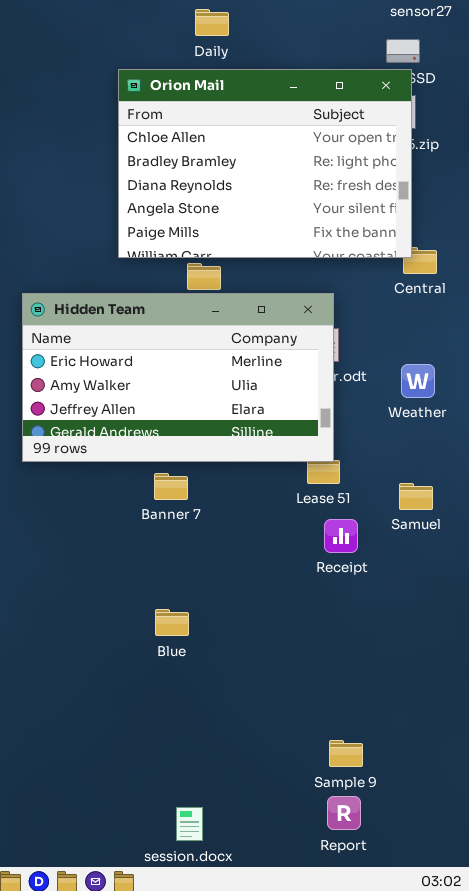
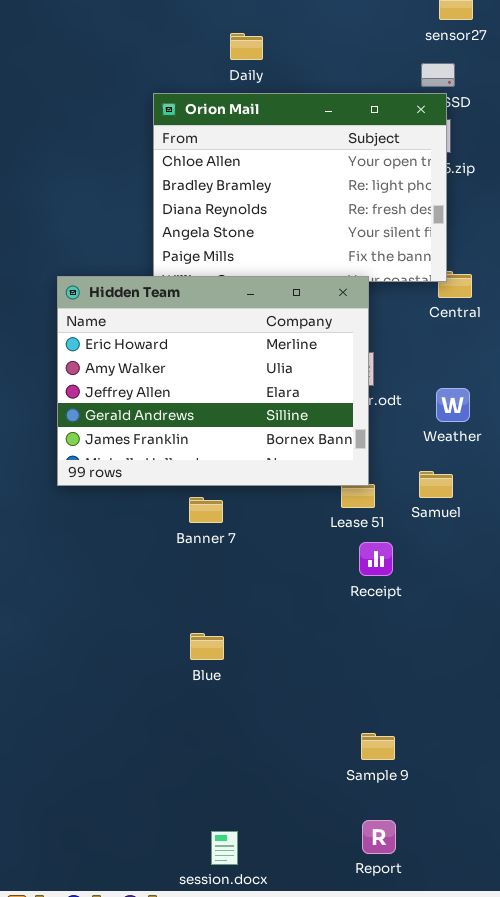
Hidden Team: [22,293,334,462] -> [57,276,369,486], resized
Samuel: [399,483,433,510] -> [419,471,453,498], moved
Sample 9: [329,740,363,767] -> [361,733,395,760], moved

